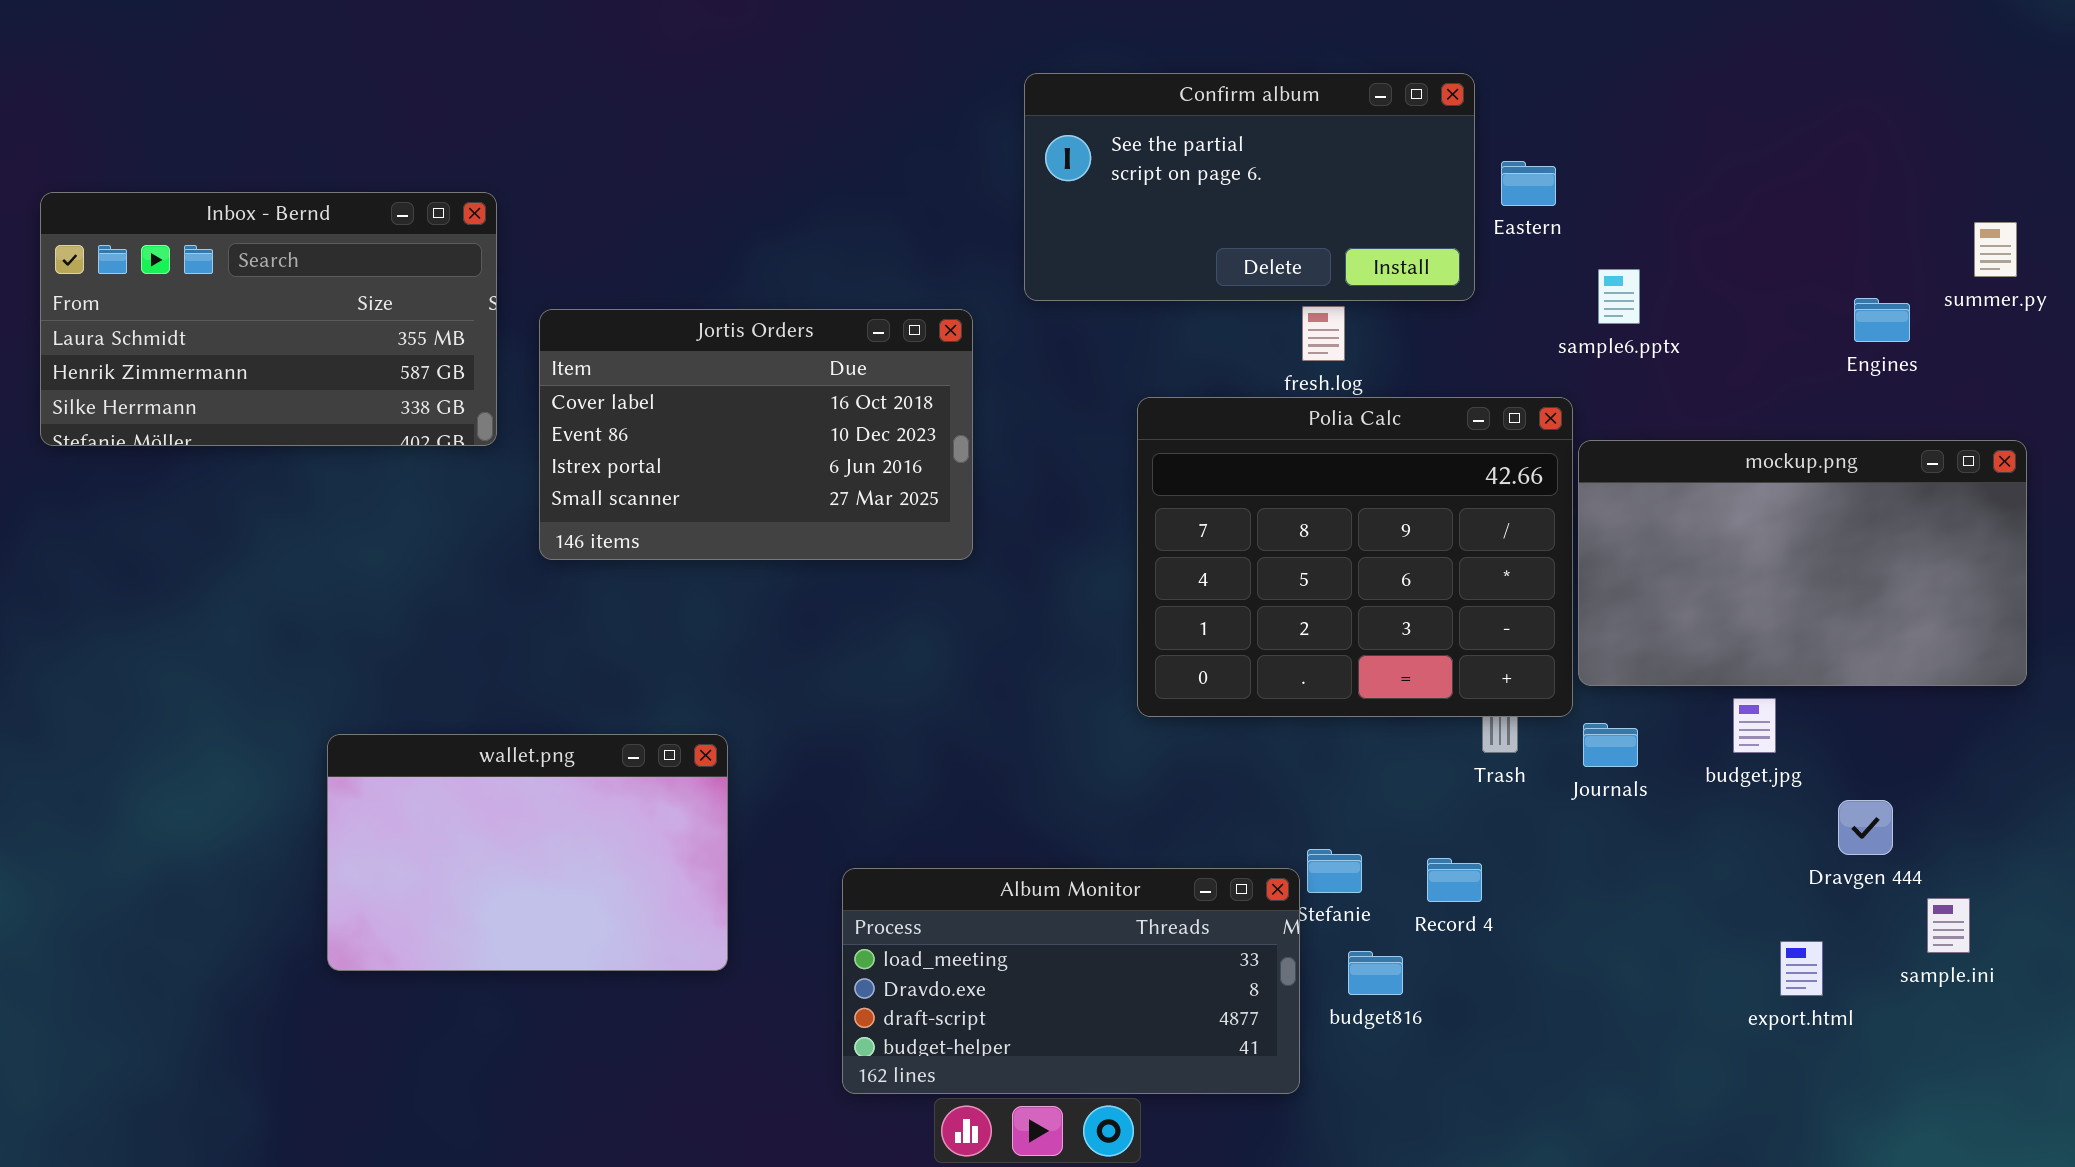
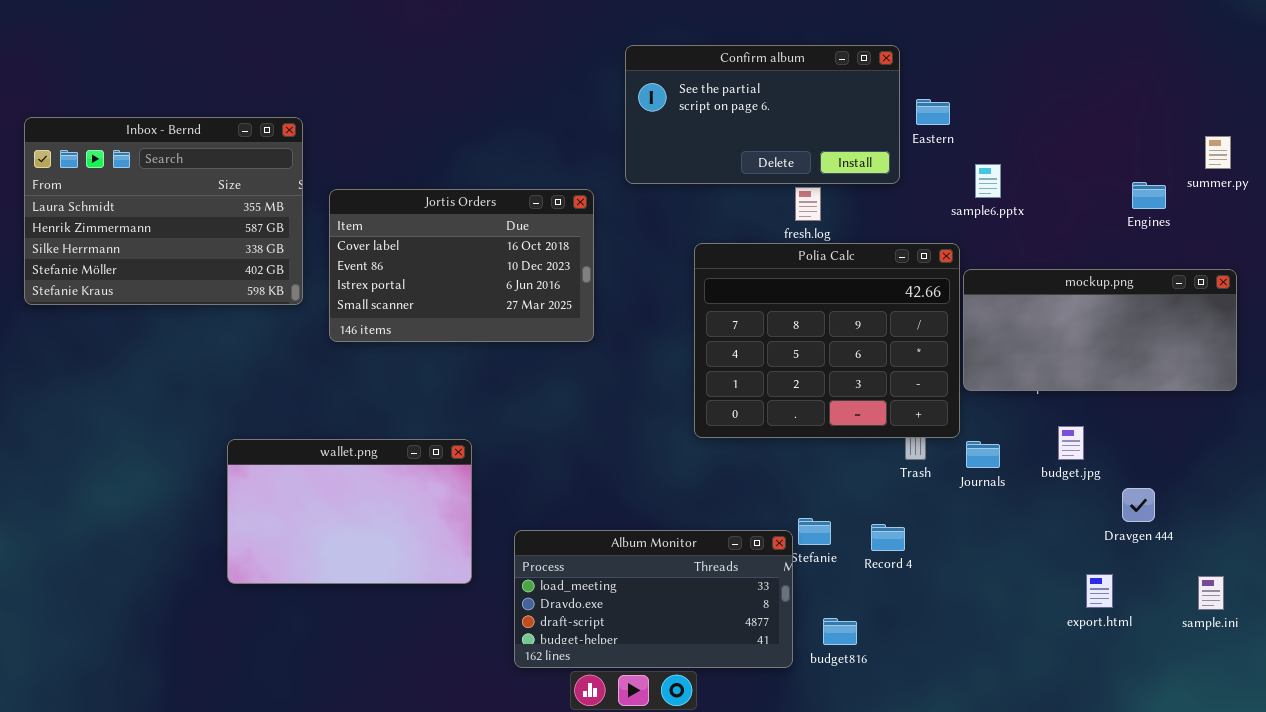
Inbox - Bernd: [40,192,497,446] -> [24,117,303,305], resized
mockup.png: [1578,440,2027,686] -> [963,269,1237,391], resized
wallet.png: [327,734,728,971] -> [227,439,472,584], moved
sample.ini: [1927,898,1970,953] -> [1198,576,1224,610], moved
budget816: [1348,951,1403,995] -> [823,618,857,645], moved

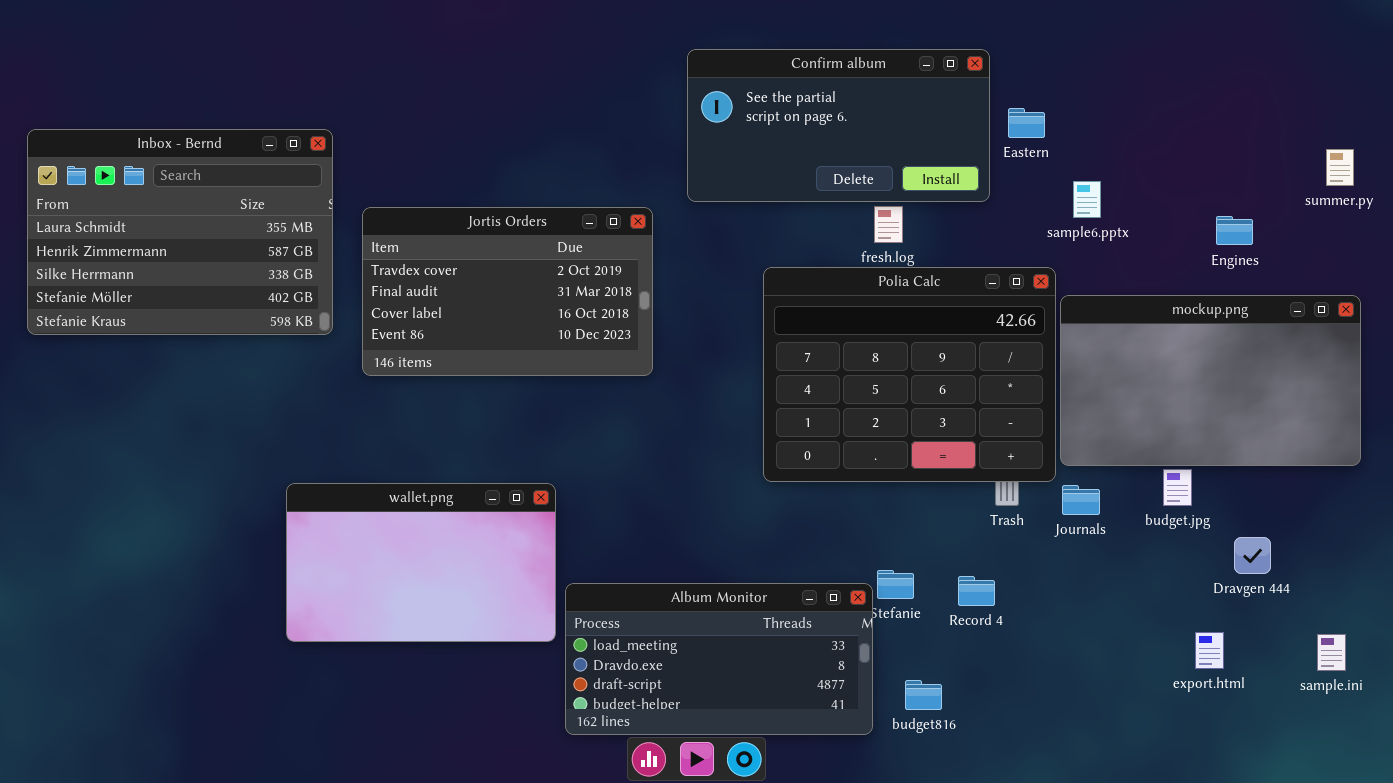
Engines: [1132,182,1166,209] -> [1216,216,1253,245], moved
Jortis Orders: [329,189,594,342] -> [362,207,653,376], scrolled up 2 rows
mockup.png: [963,269,1237,391] -> [1060,295,1361,466], resized
wallet.png: [227,439,472,584] -> [286,483,556,642], moved

